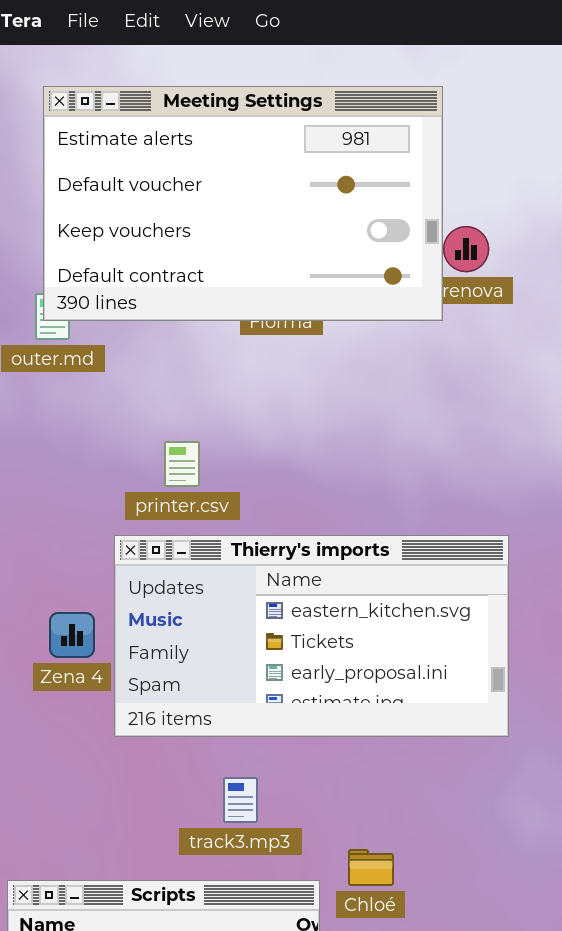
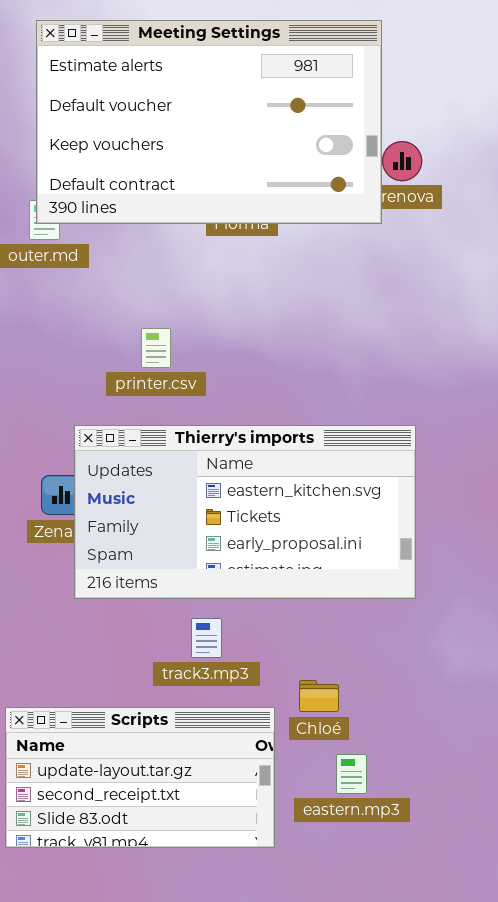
Thierry's imports: [114,535,509,737] -> [74,425,416,599], moved

